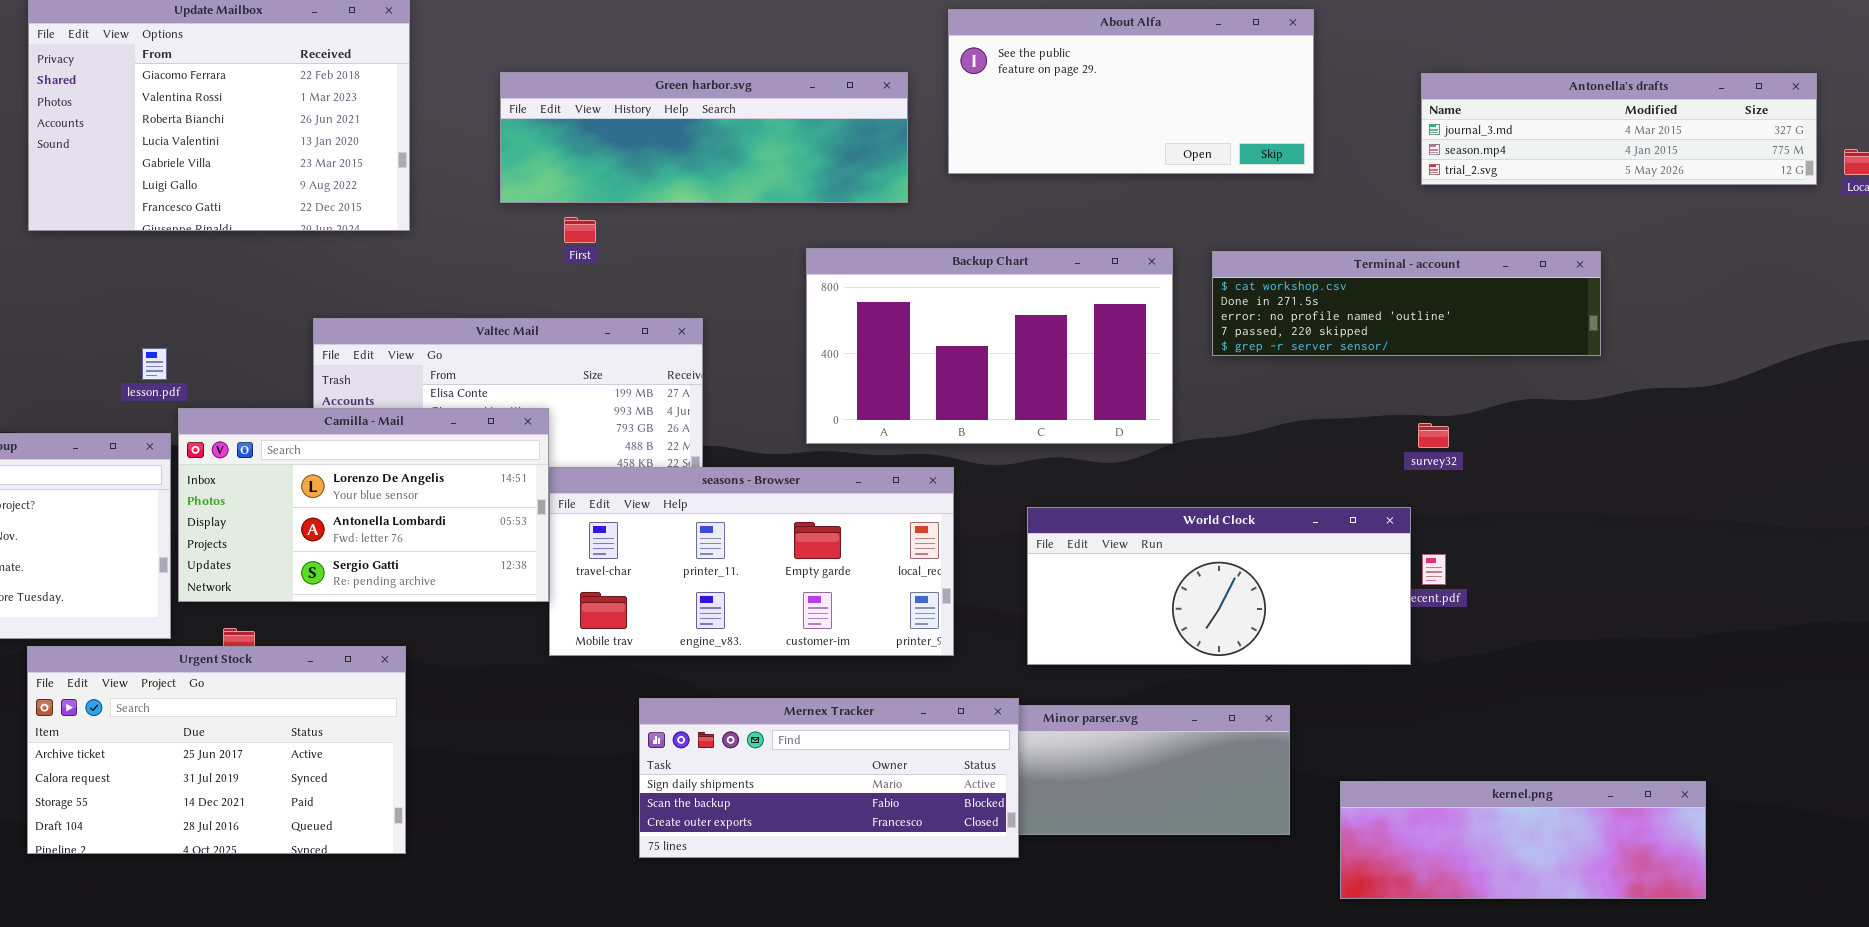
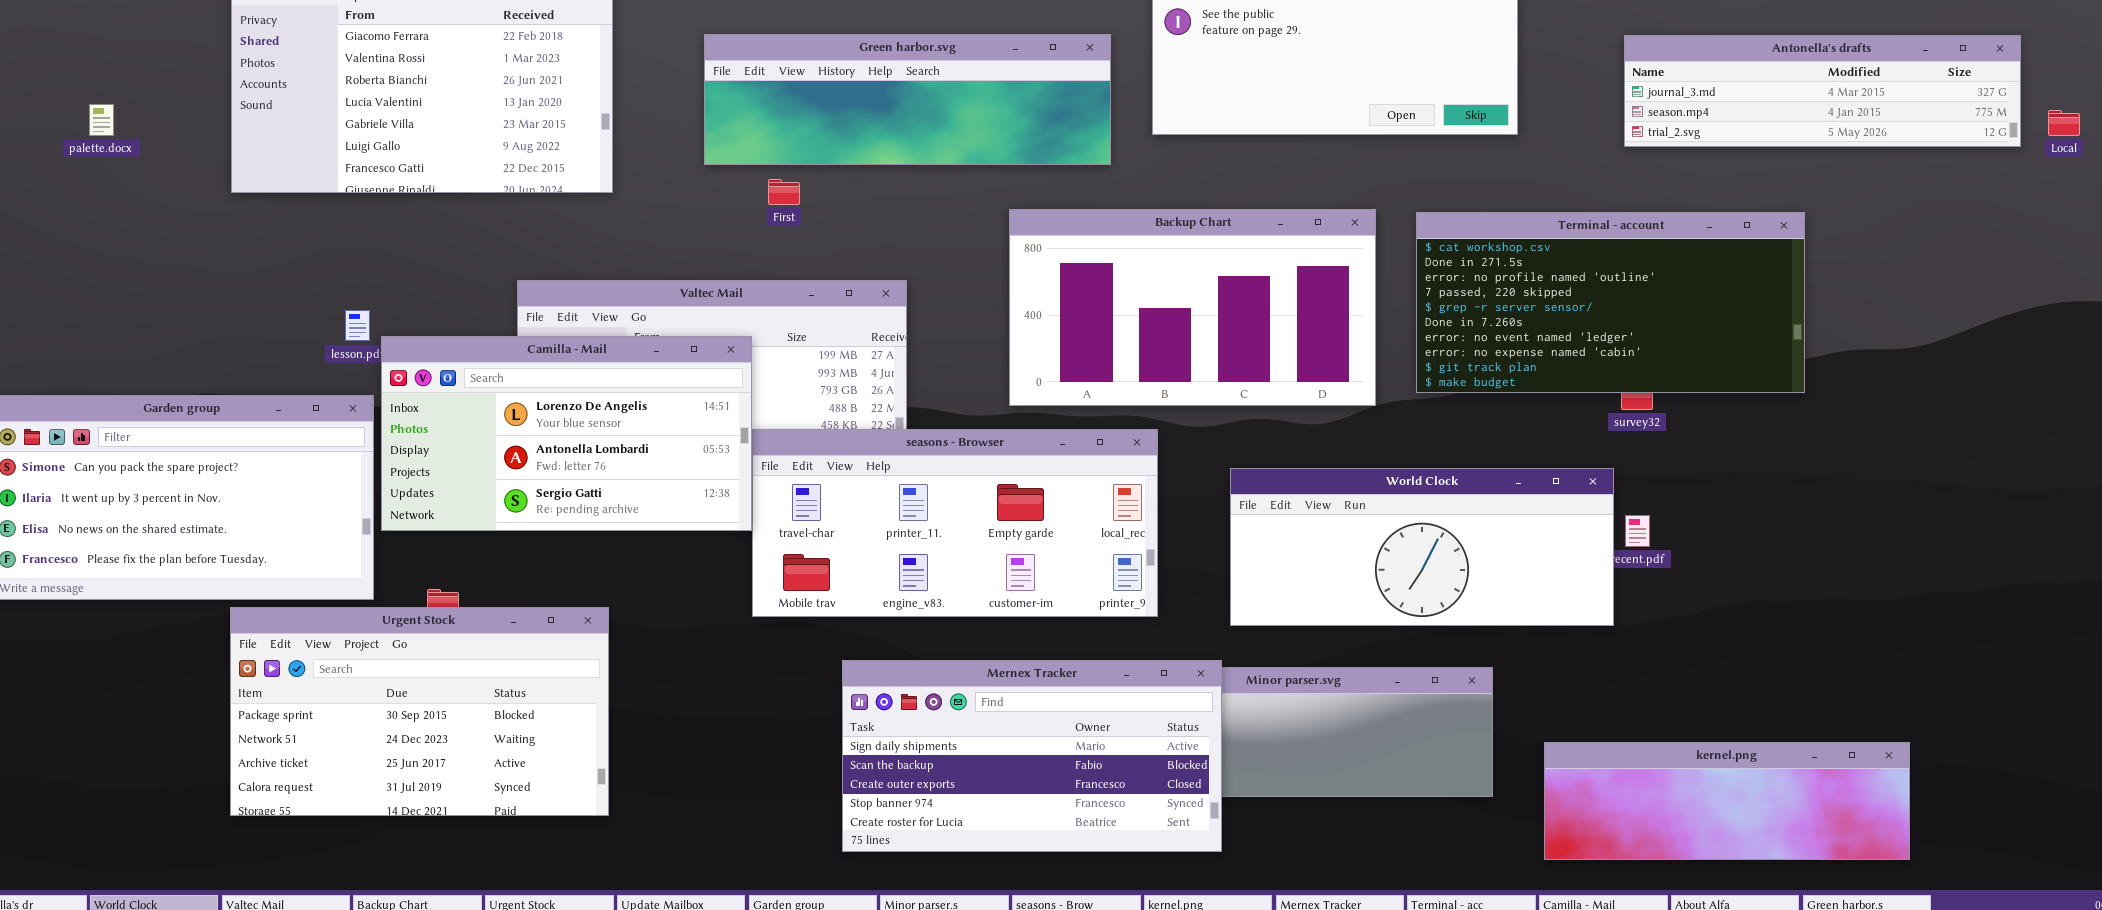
Terminal - account: [1212,251,1601,356] -> [1416,212,1805,393], resized
Camilla - Mail: [178,408,549,602] -> [381,336,752,531], moved
Urgent Stock: [27,646,406,854] -> [230,607,609,816], scrolled up 2 rows
Mernex Tracker: [639,698,1019,858] -> [842,660,1222,852], resized

